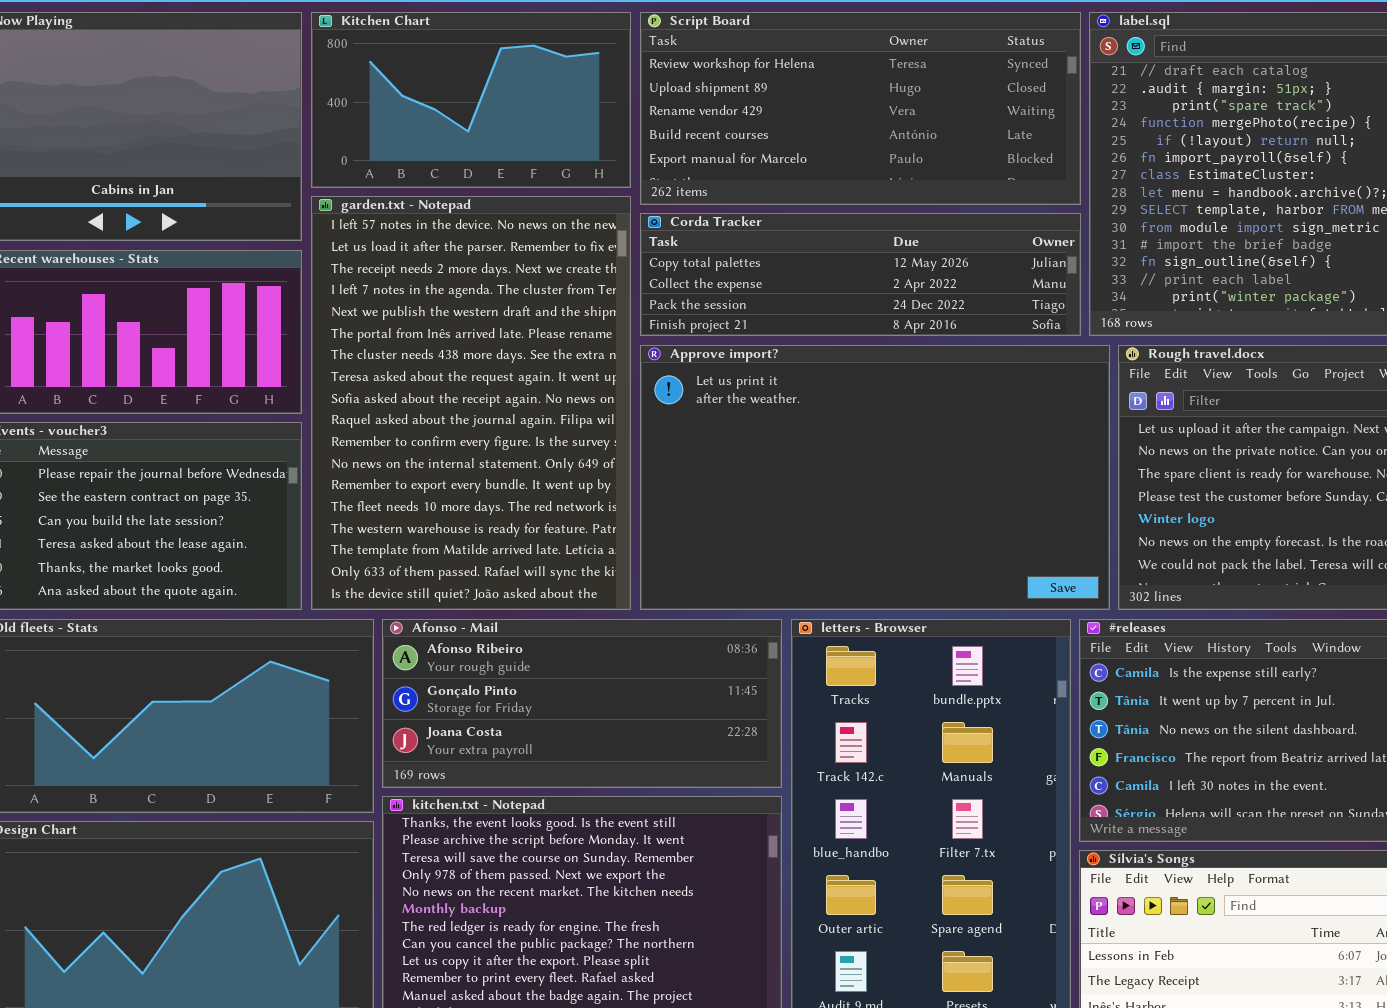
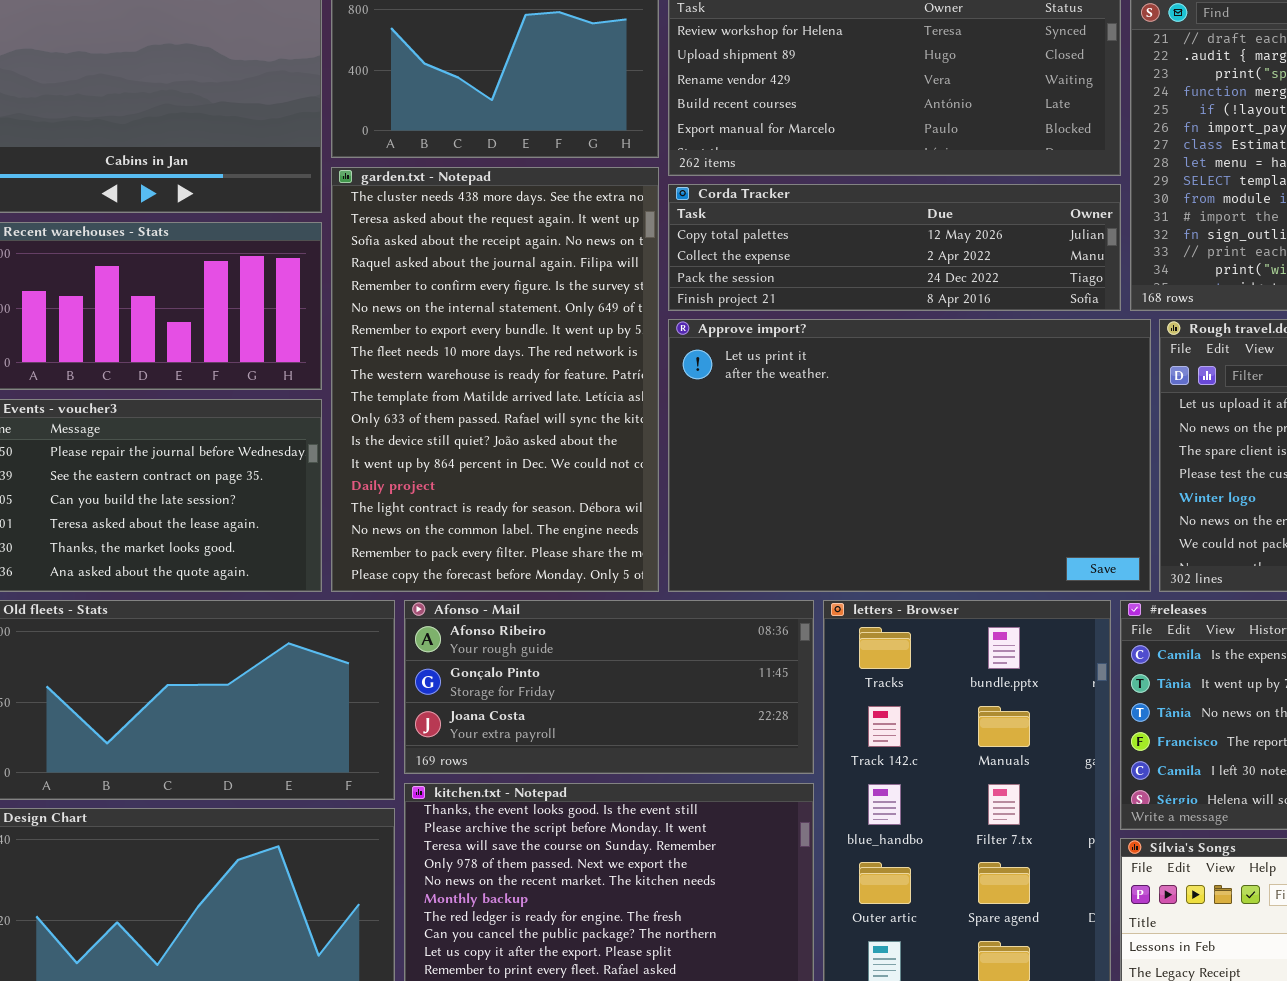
garden.txt - Notepad: [311,196,631,610] -> [331,167,659,592], scrolled down 6 rows

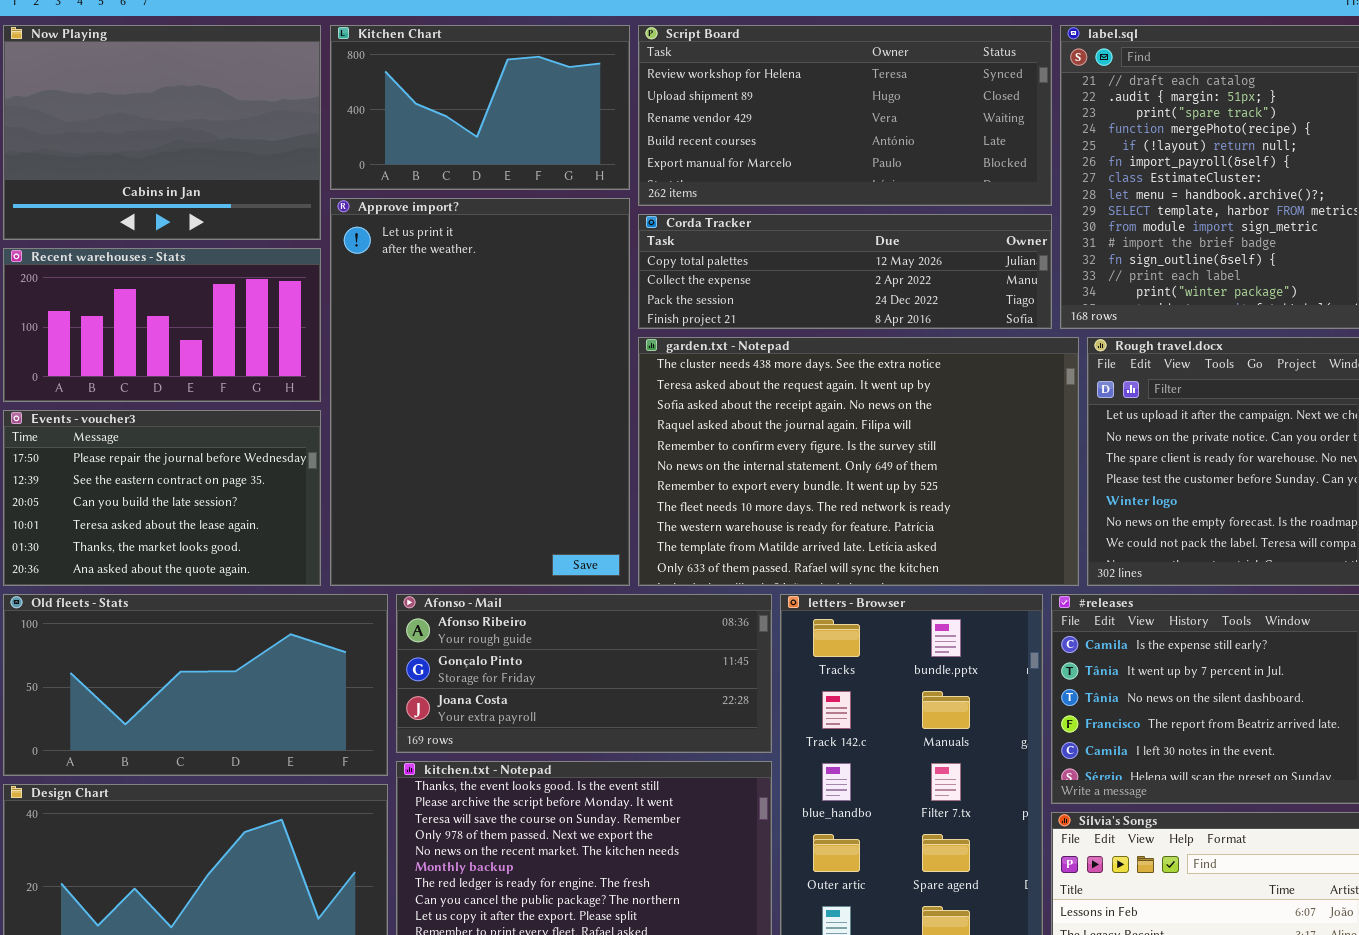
garden.txt - Notepad: [331,167,659,592] -> [638,337,1079,586], moved, resized
Approve import?: [668,319,1151,592] -> [330,198,630,586], moved, resized

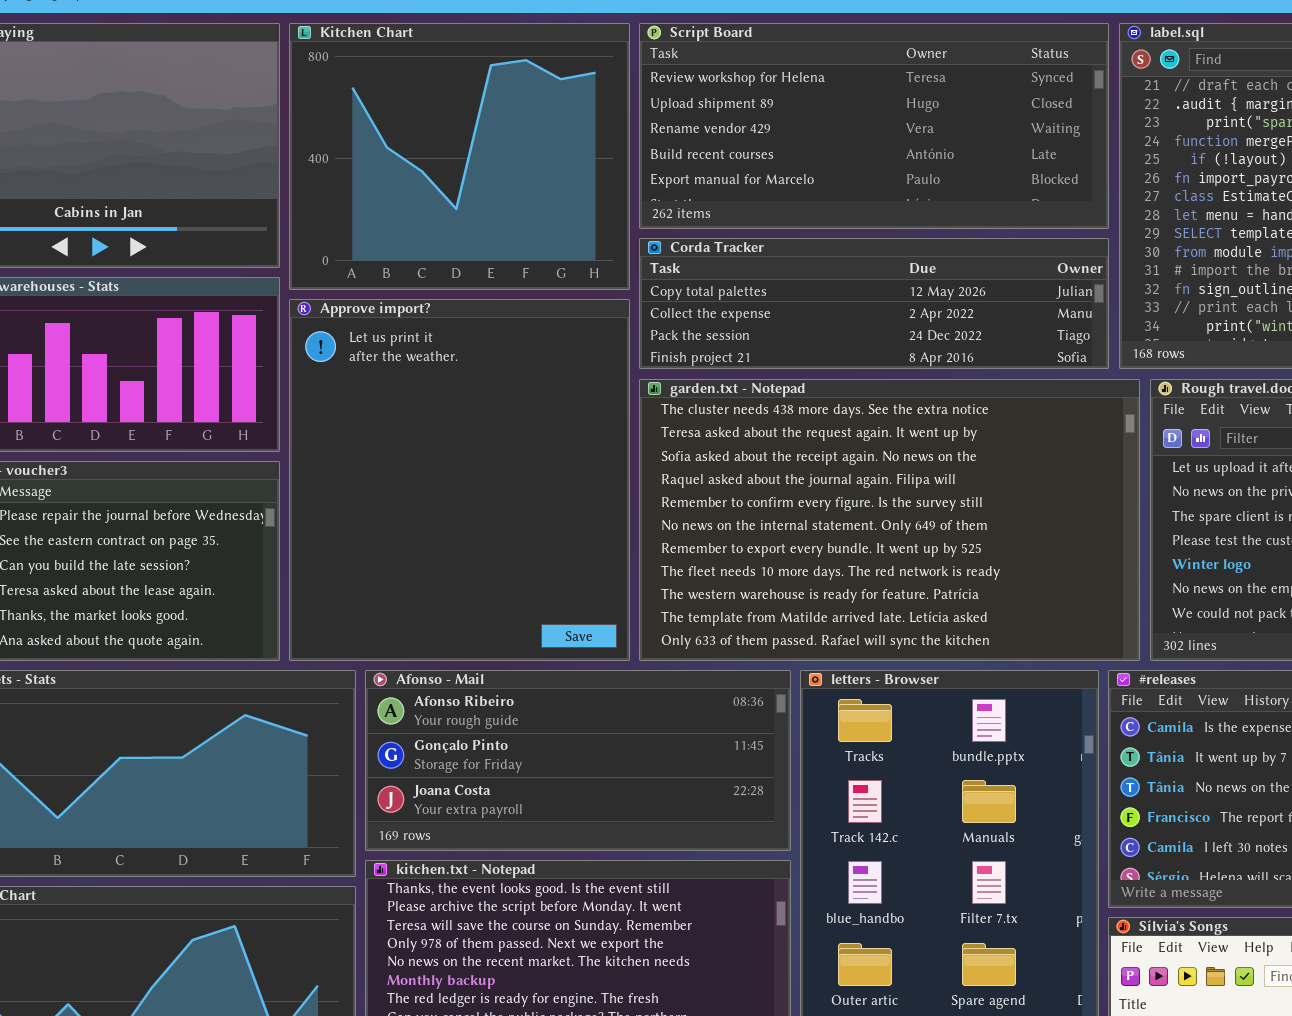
Kitchen Chart: [330,25,630,190] -> [289,23,630,290], resized
Approve import?: [330,198,630,586] -> [289,299,630,661], resized

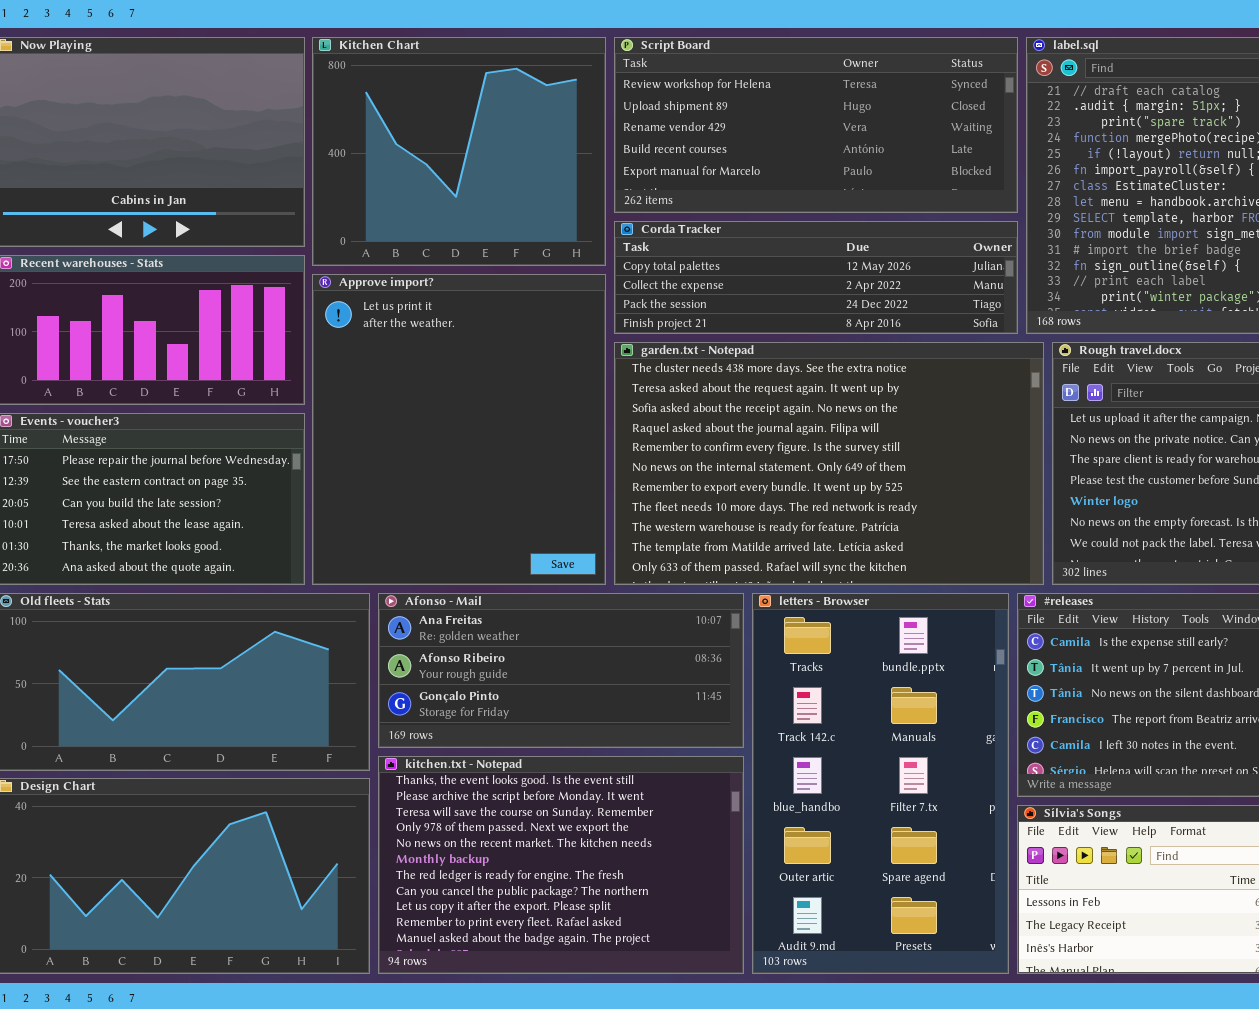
Afonso - Mail: [365,670,791,851] -> [378,593,744,748], scrolled up 1 row

